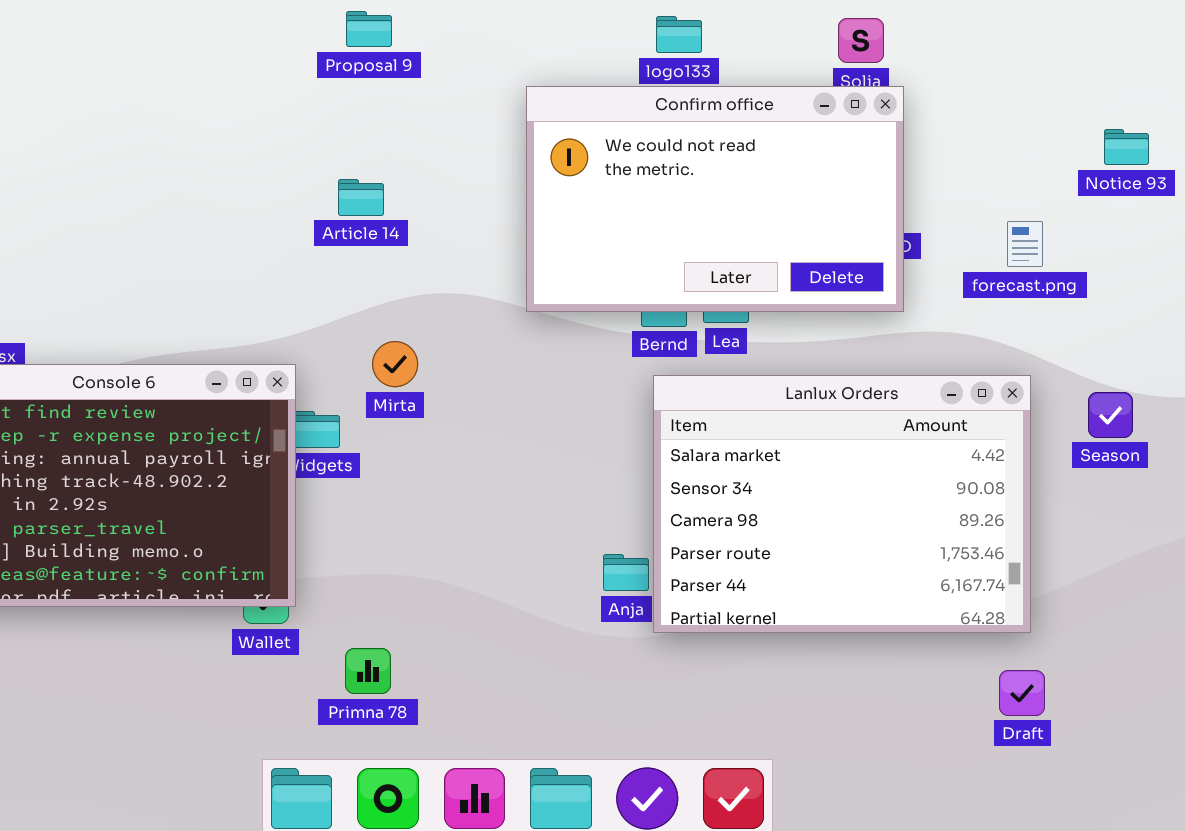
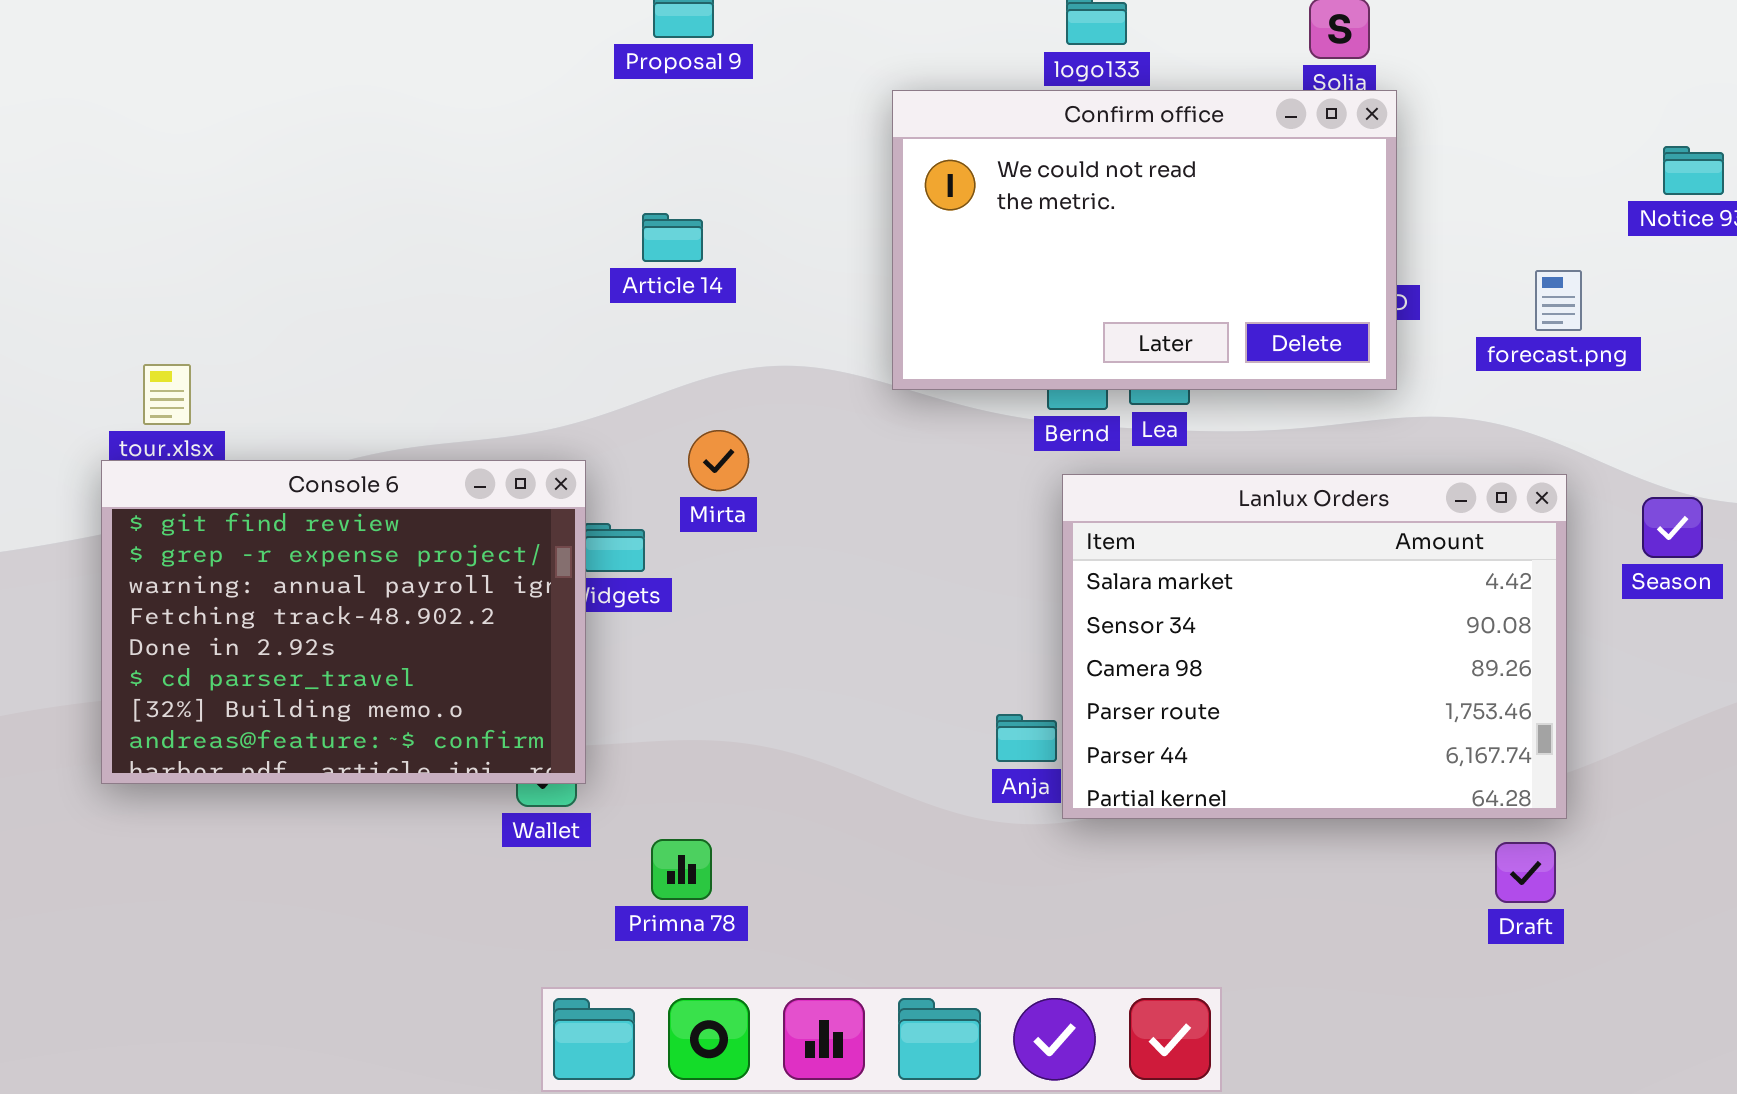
Draft: [999,670,1045,716] -> [1495,842,1556,903], moved

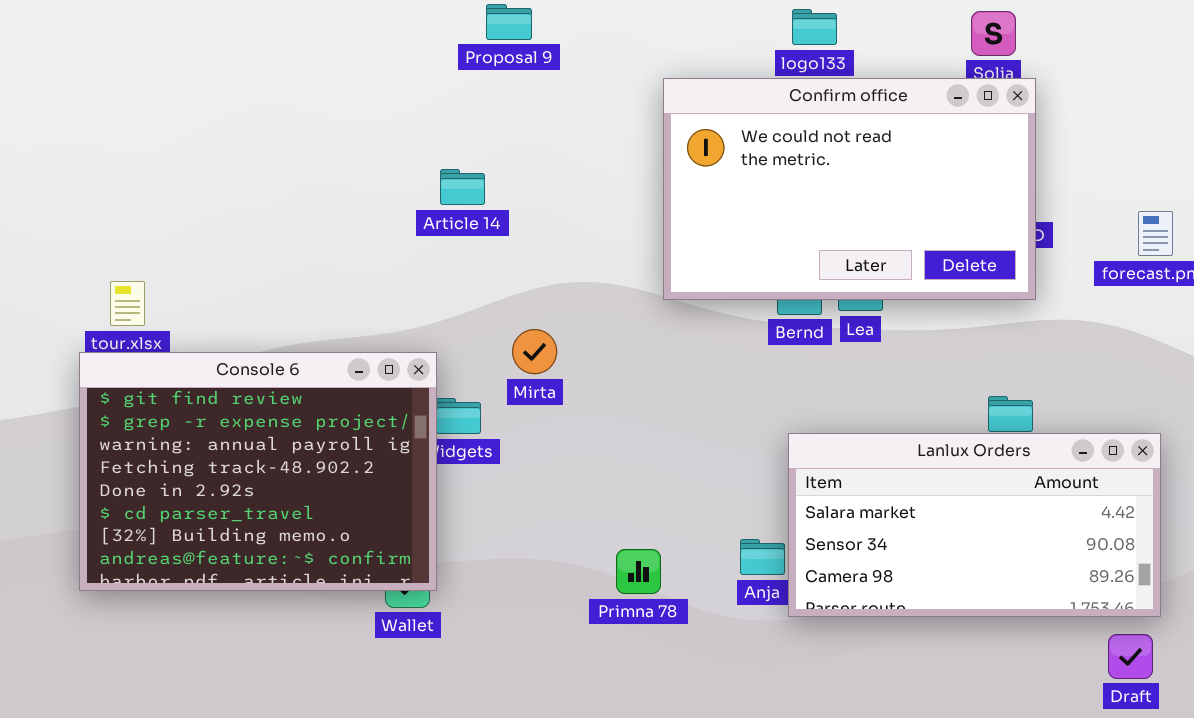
Article 14: [642,213,703,262] -> [440,169,485,205], moved
Lanlux Orders: [1062,474,1567,819] -> [788,433,1161,617], resized
Primna 78: [651,839,712,900] -> [616,549,661,594], moved

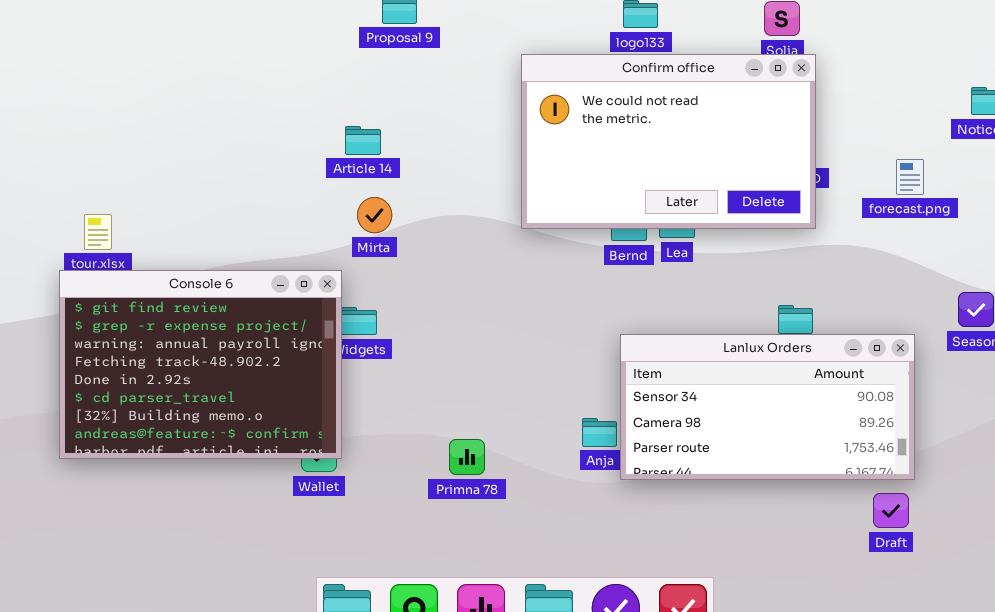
Mirta: [512,329,557,374] -> [357,197,392,233], moved
Lanlux Orders: [788,433,1161,617] -> [620,334,915,480], scrolled down 1 row
Primna 78: [616,549,661,594] -> [449,439,485,475], moved

